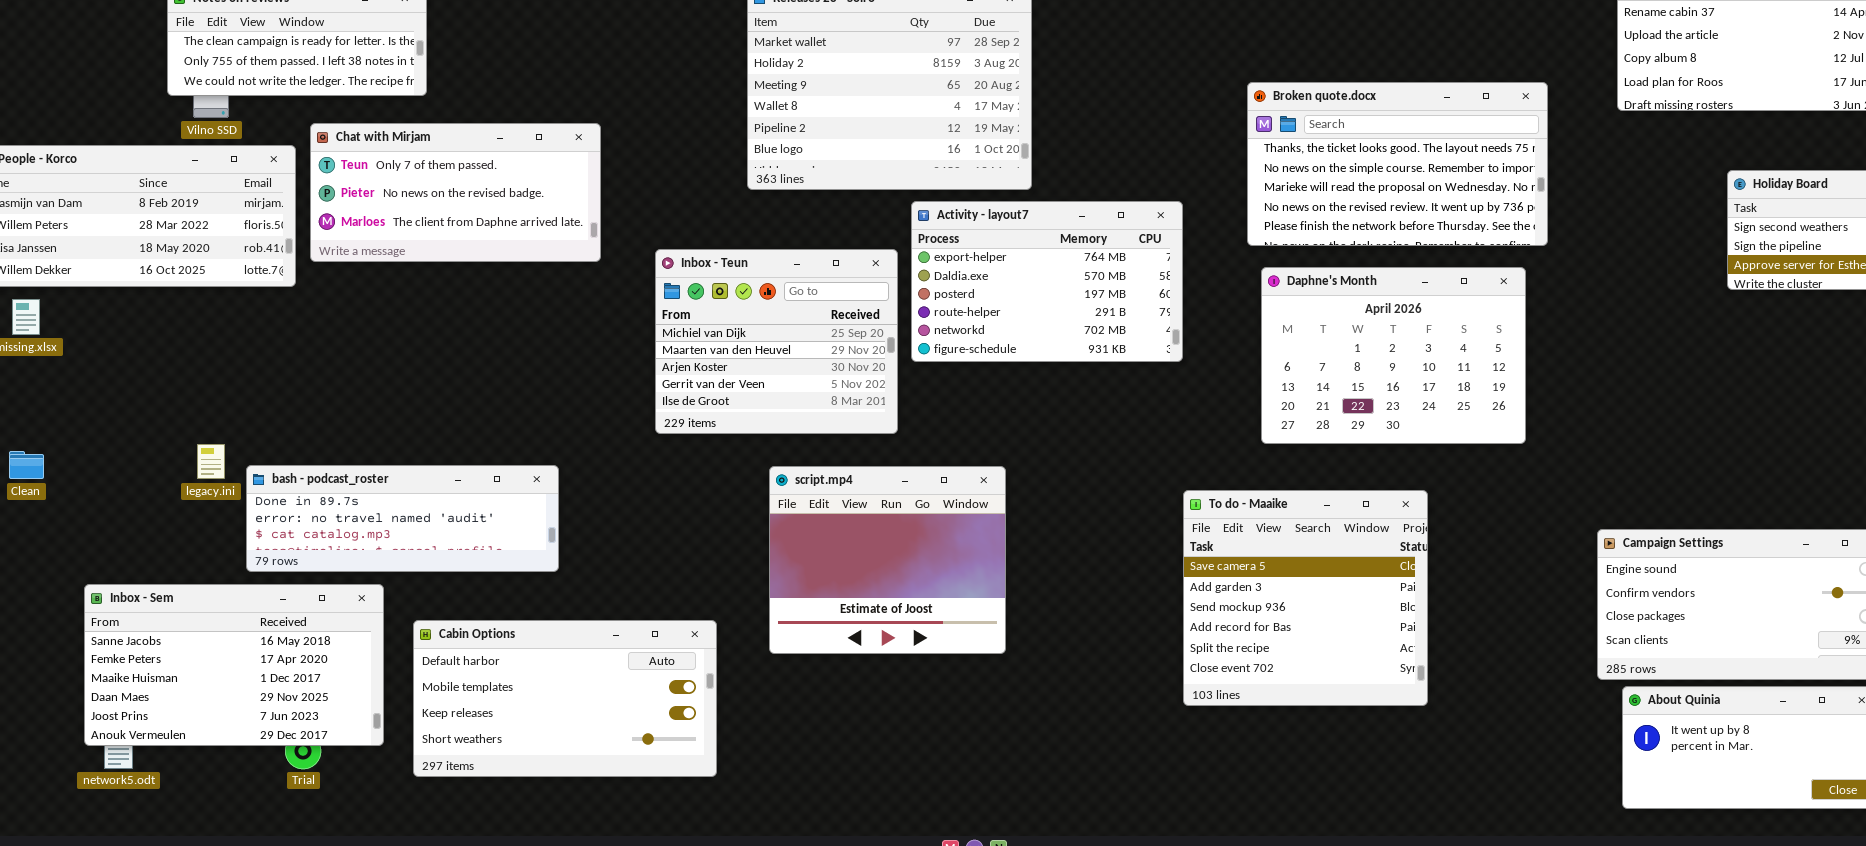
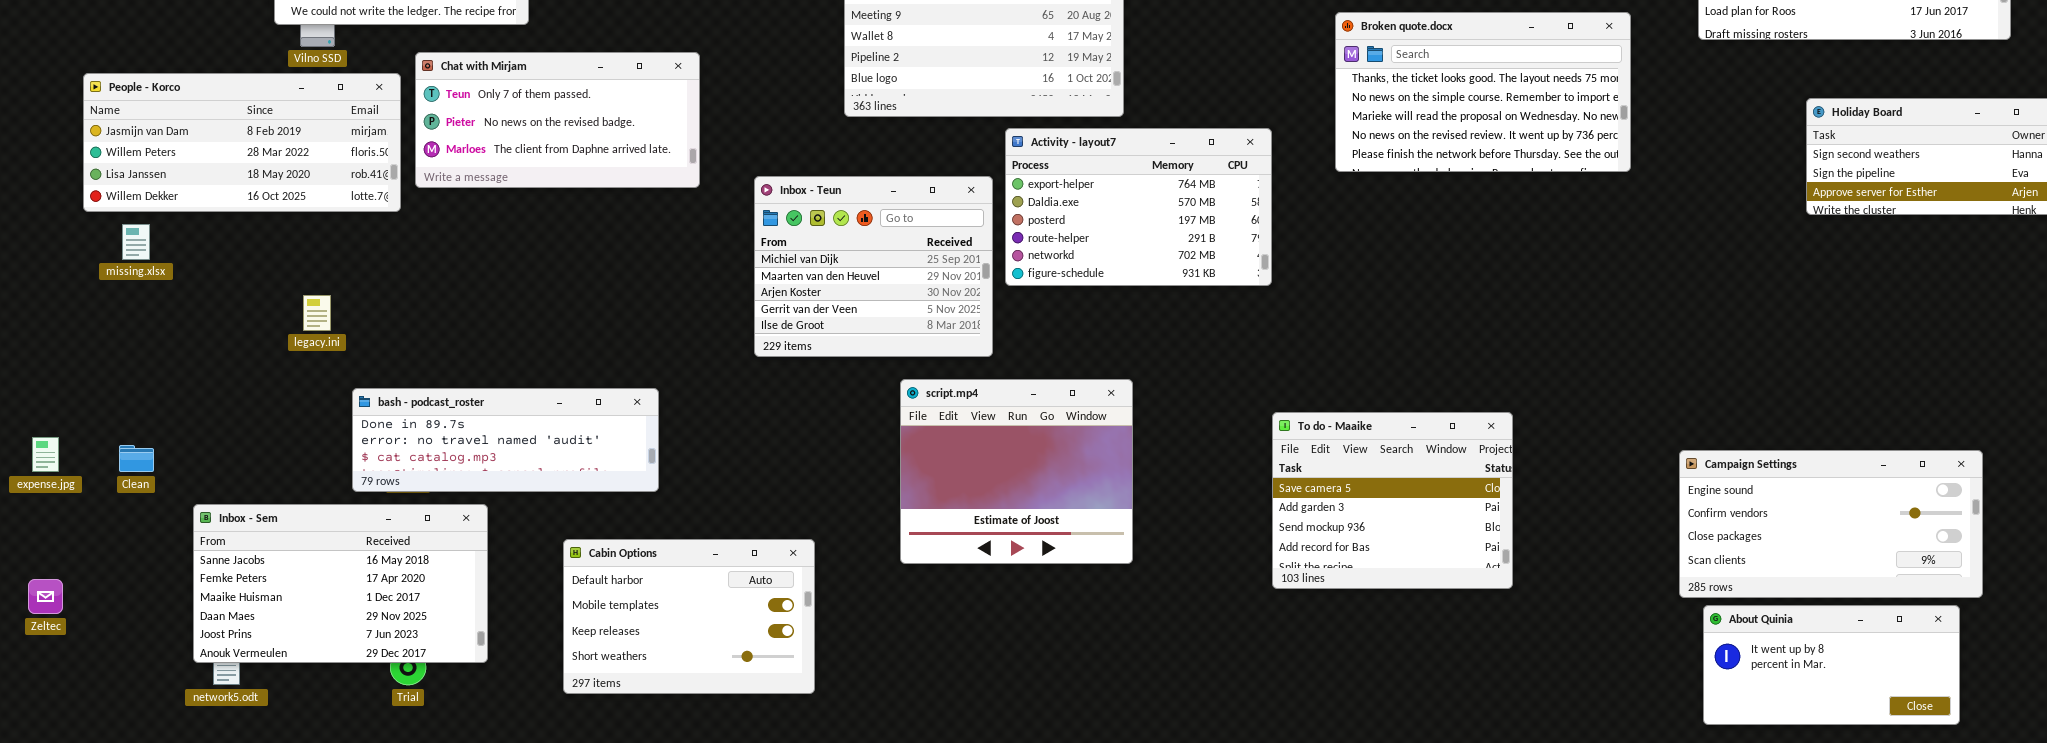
Daphne's Month: [1261,267,1526,444] -> none, closed
legacy.ini: [197,444,225,479] -> [303,295,331,331], moved
Clean: [9,451,44,479] -> [119,445,154,472], moved
script.mp4: [769,466,1006,654] -> [900,379,1133,564], moved
To do - Maaike: [1183,490,1428,706] -> [1272,412,1513,589], resized
Cabin Options: [413,620,717,777] -> [563,539,815,694], resized

